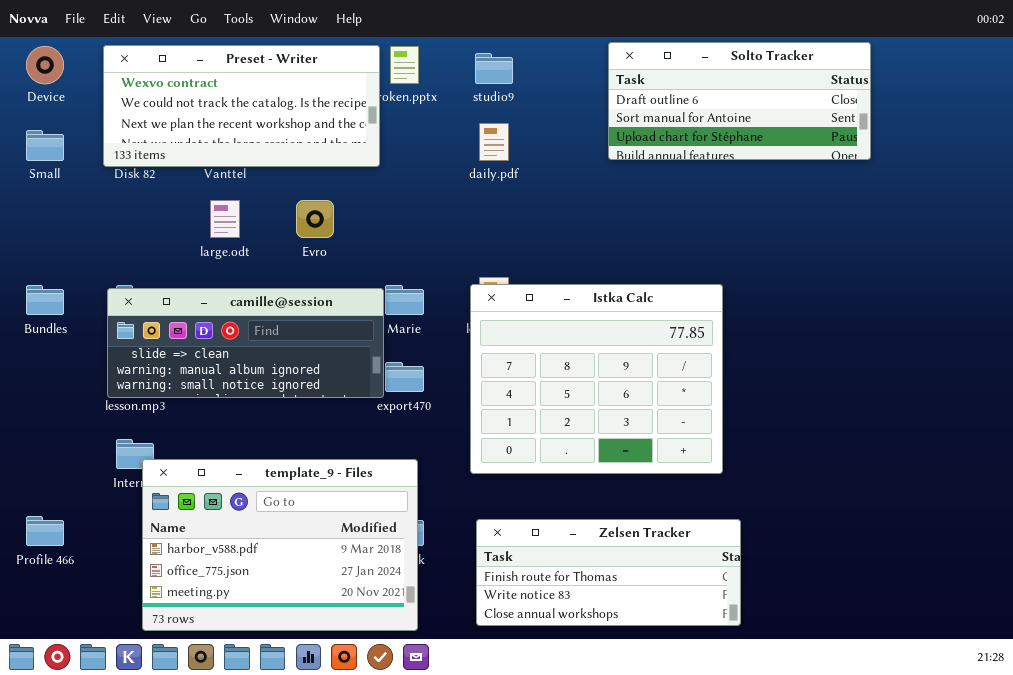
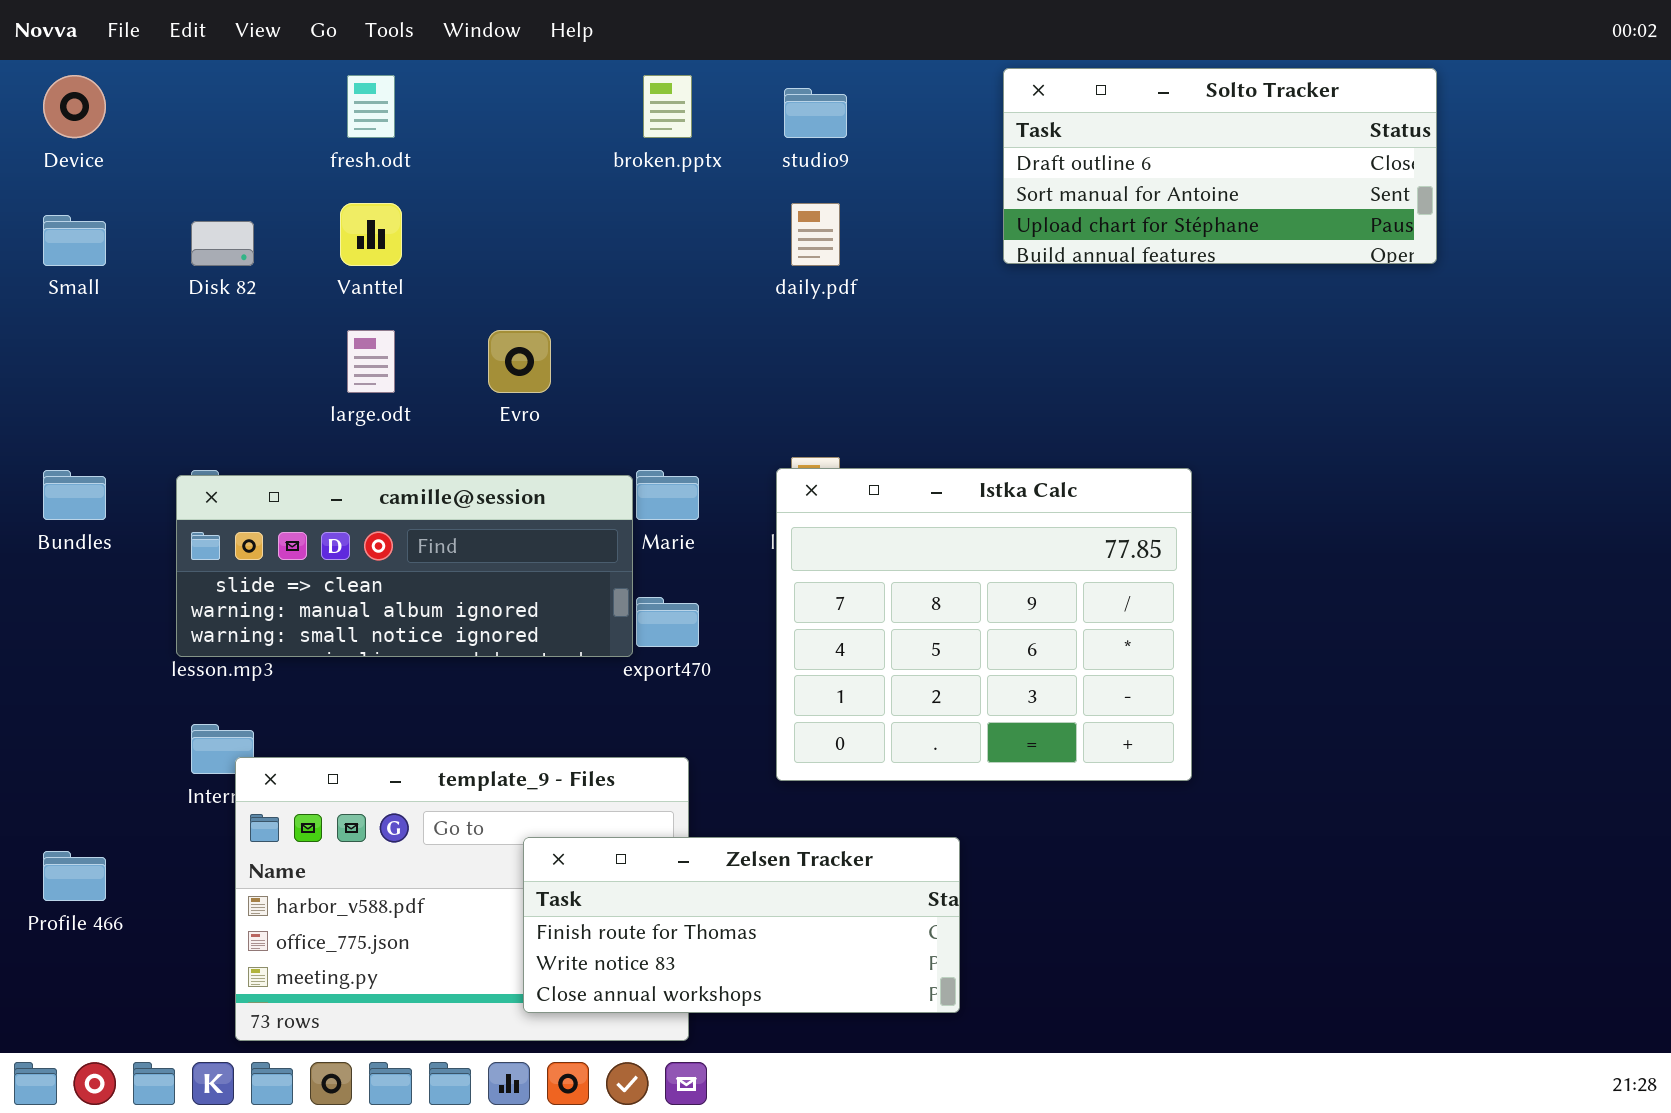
Preset - Writer: [103,45,380,167] -> none, closed
Zelsen Tracker: [476,519,741,626] -> [523,837,960,1013], moved

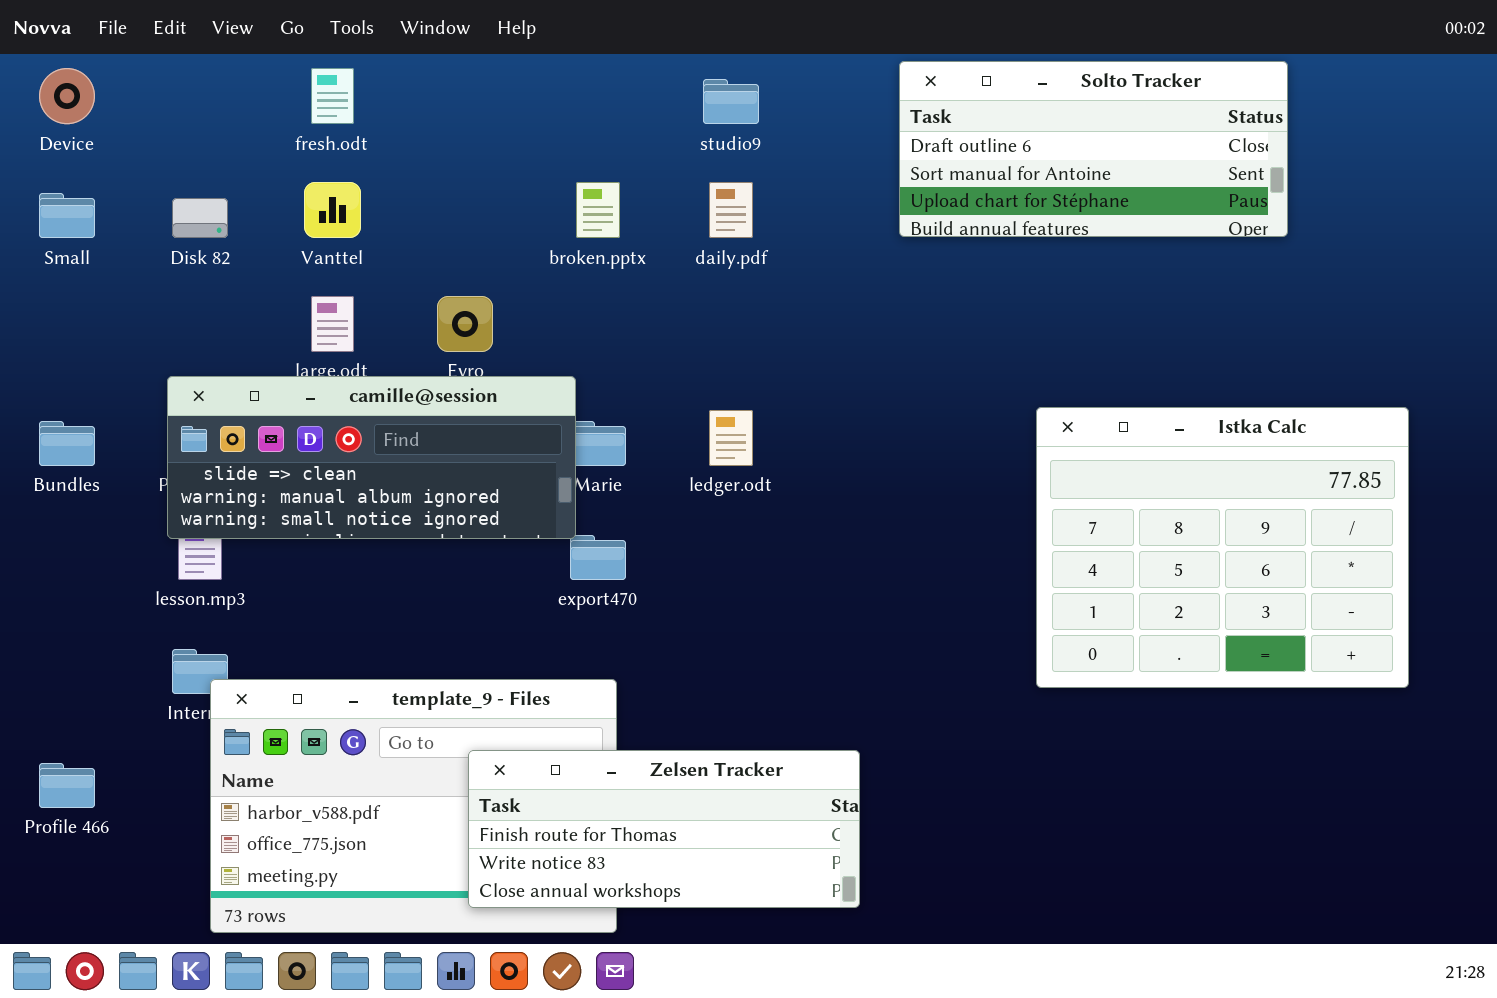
broken.pptx: [643,75,692,138] -> [576,182,620,238], moved
Istka Calc: [776,468,1192,781] -> [1036,407,1409,688], moved
camille@session: [176,475,633,657] -> [167,376,576,539], moved

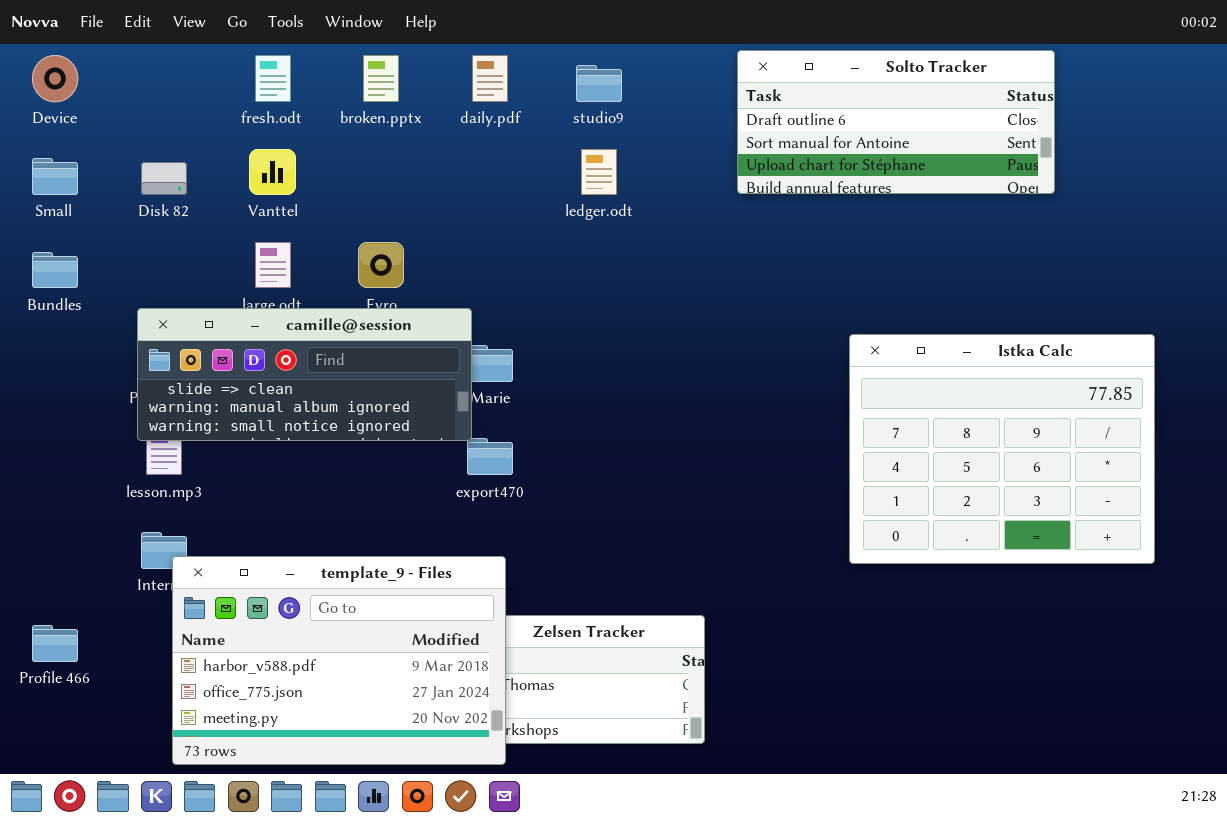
broken.pptx: [576,182,620,238] -> [363,55,399,102], moved
daily.pdf: [709,182,753,238] -> [472,55,508,102], moved
ledger.odt: [709,410,753,466] -> [581,149,617,195], moved
Bundles: [39,421,95,466] -> [32,252,78,288], moved
template_9 - Files: [210,679,617,933] -> [172,556,506,765], raised

